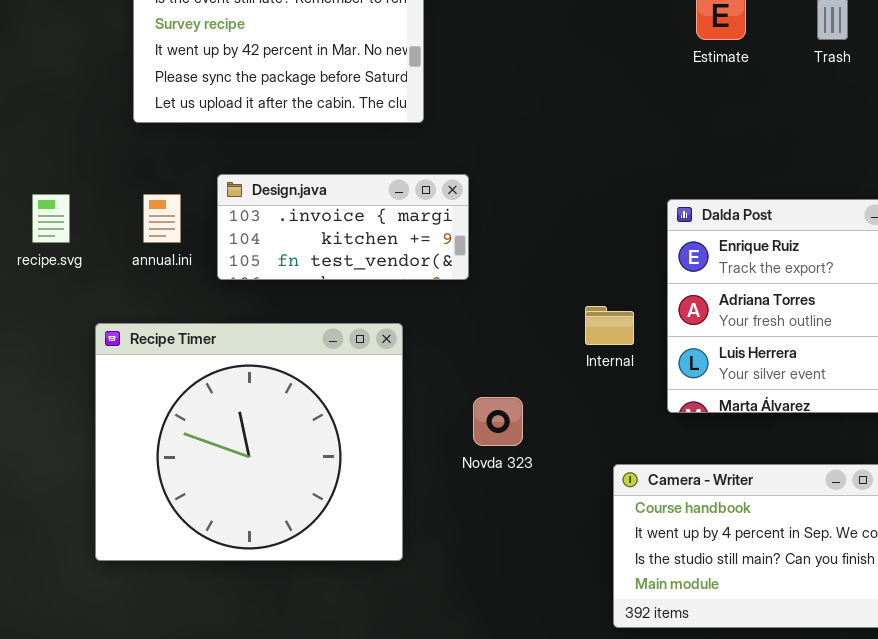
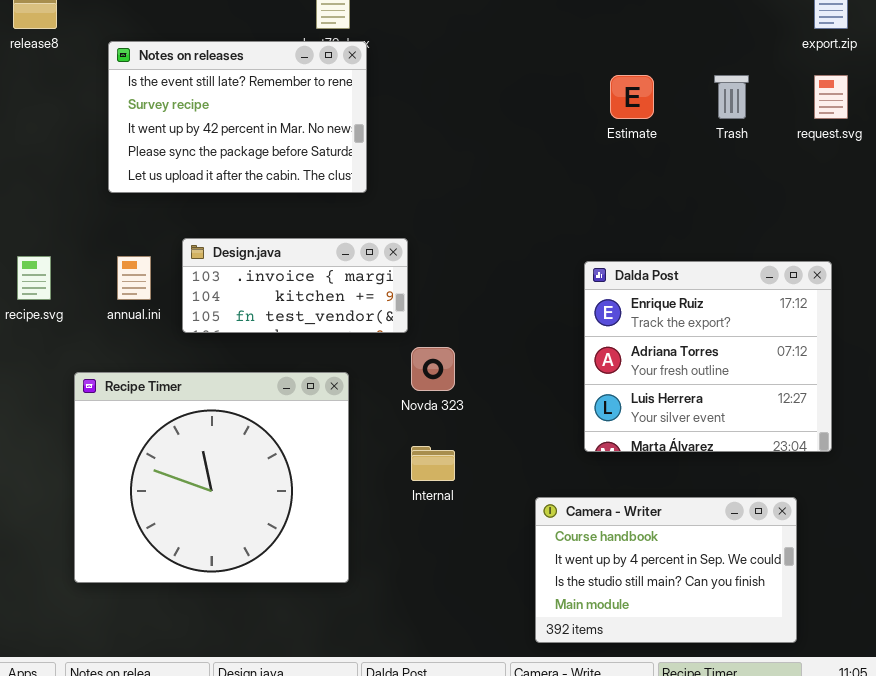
Internal: [585,306,634,345] -> [411,446,455,481], moved
Novda 323: [473,397,523,446] -> [411,347,455,391], moved

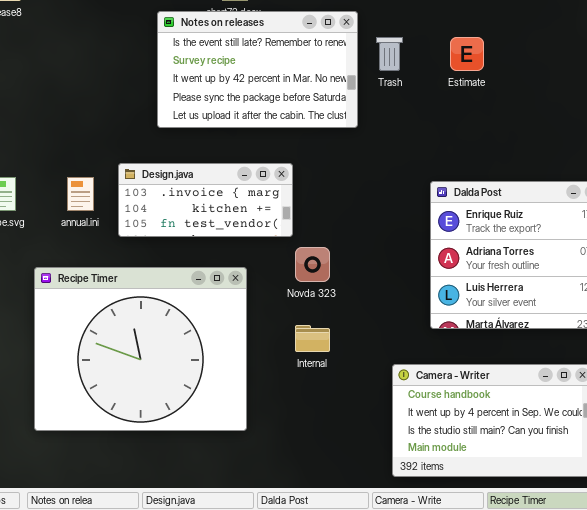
Notes on releases: [108,41,367,193] -> [157,11,358,128], moved
Trash: [714,75,749,119] -> [376,37,403,71], moved

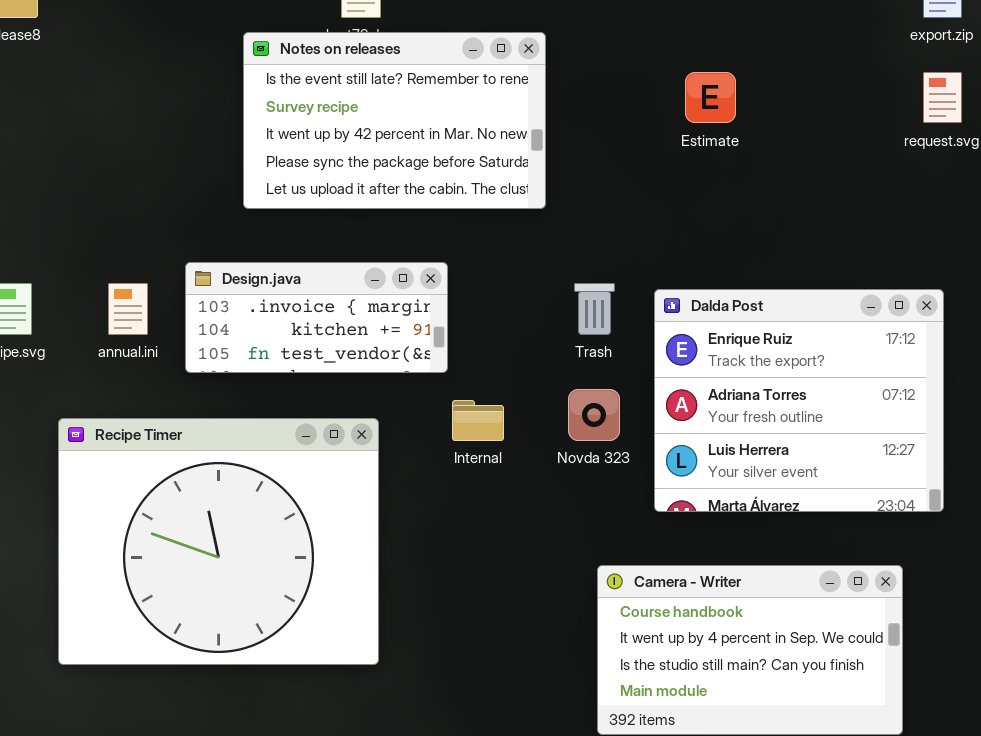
Trash: [376,37,403,71] -> [574,283,615,335], moved
Novda 323: [295,247,330,282] -> [568,389,620,441], moved
Internal: [295,325,330,352] -> [452,400,504,441], moved

